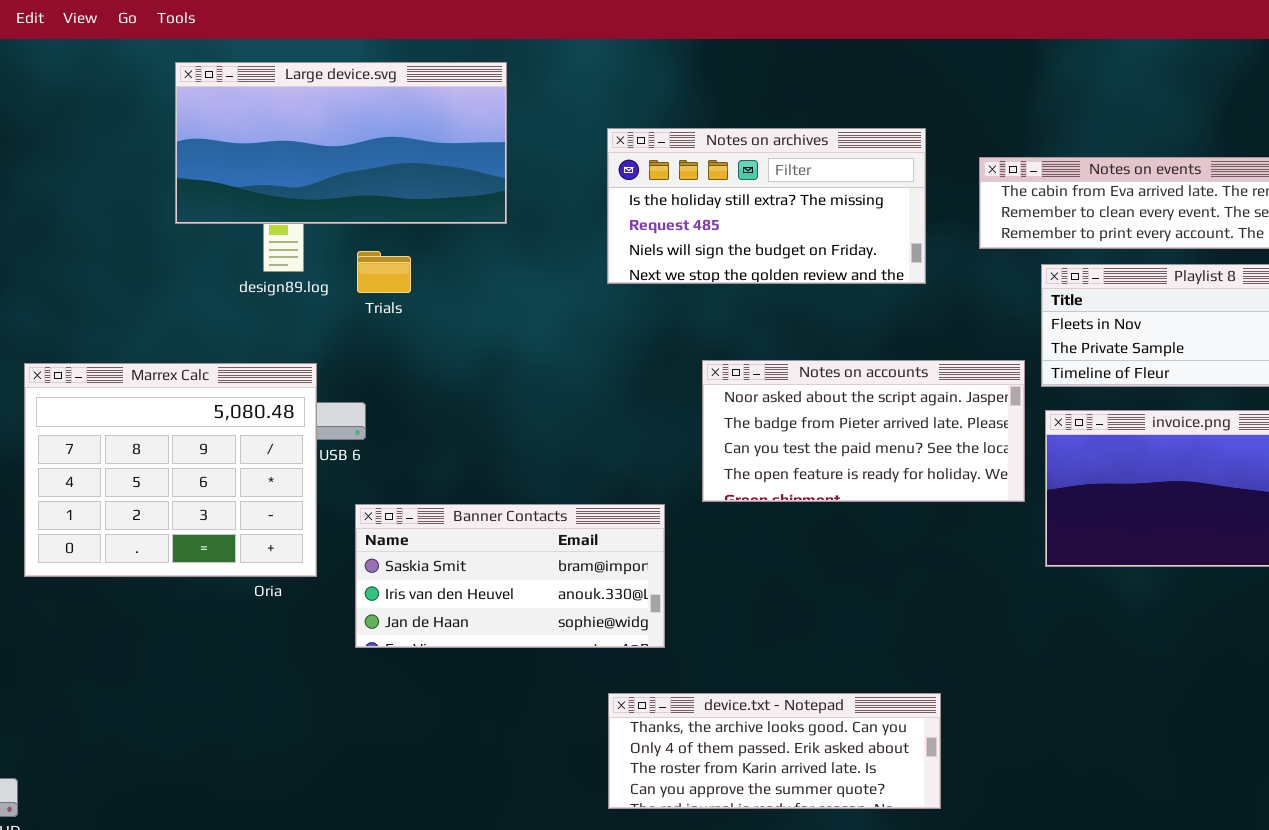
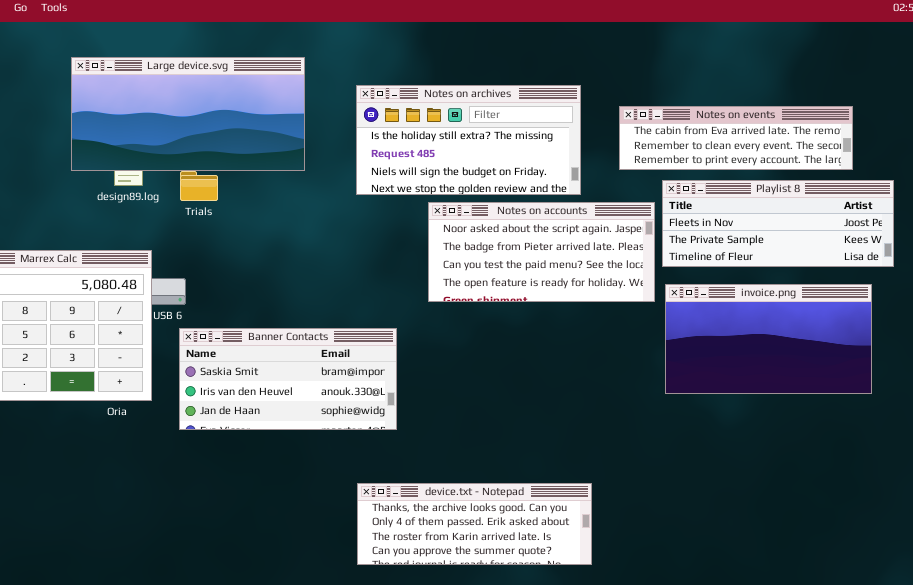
Large device.svg: [175,62,507,224] -> [71,57,305,171], moved
Notes on accounts: [702,360,1025,502] -> [428,202,655,302], moved
Banner Contacts: [355,504,665,648] -> [179,328,397,430], moved

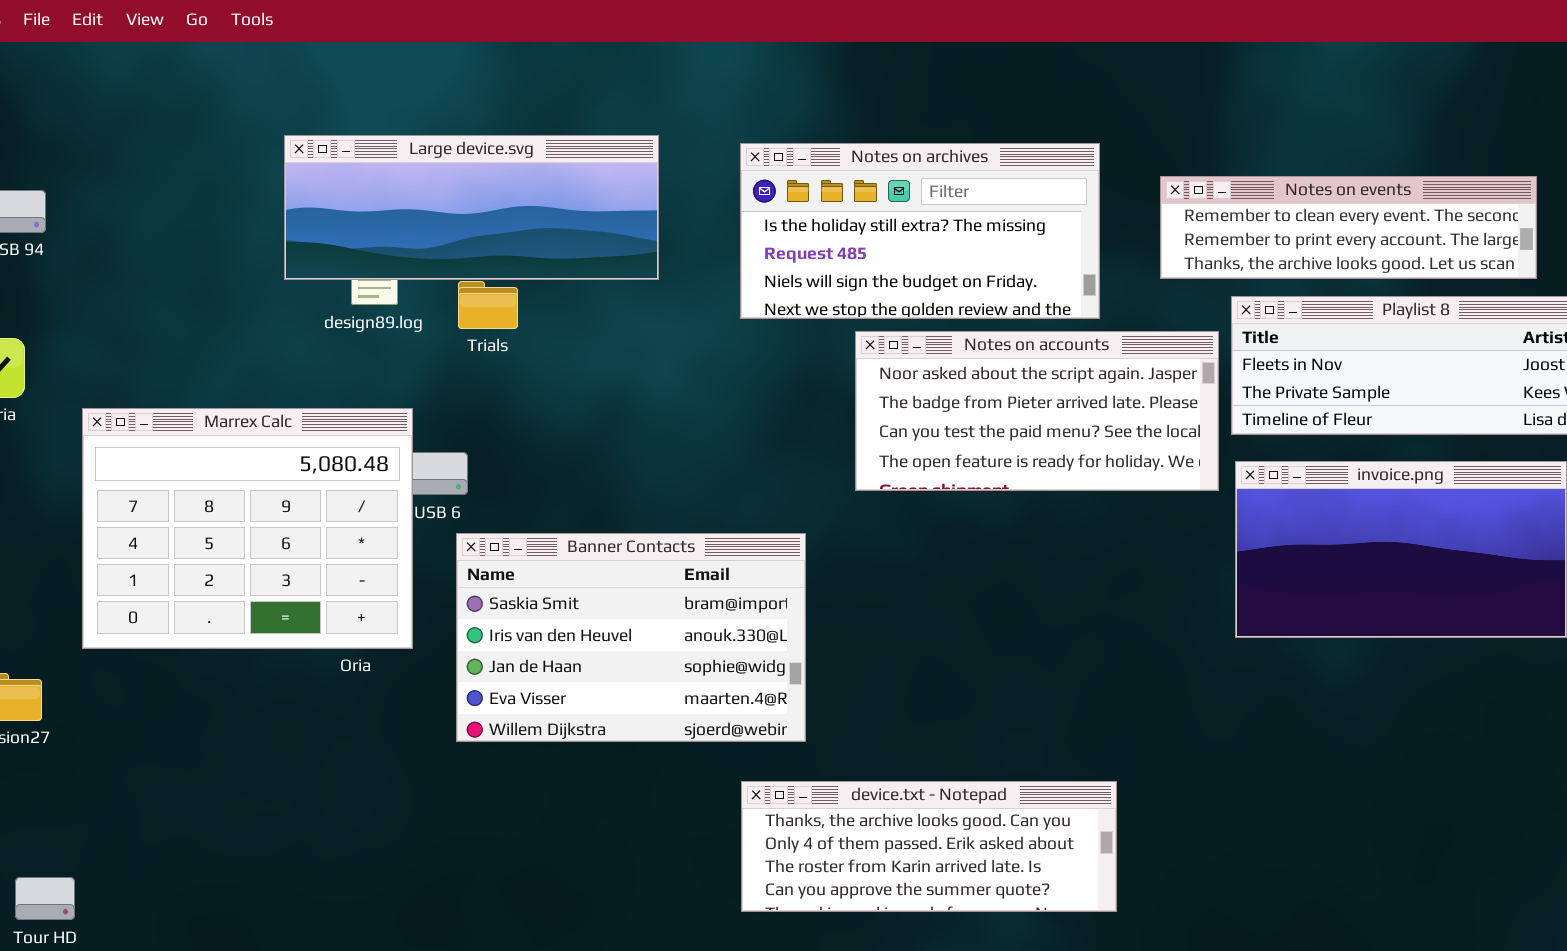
Large device.svg: [71,57,305,171] -> [284,135,659,280], resized
Notes on events: [619,106,853,170] -> [1160,176,1537,279], scrolled down 1 row
Banner Contacts: [179,328,397,430] -> [456,533,806,742], resized

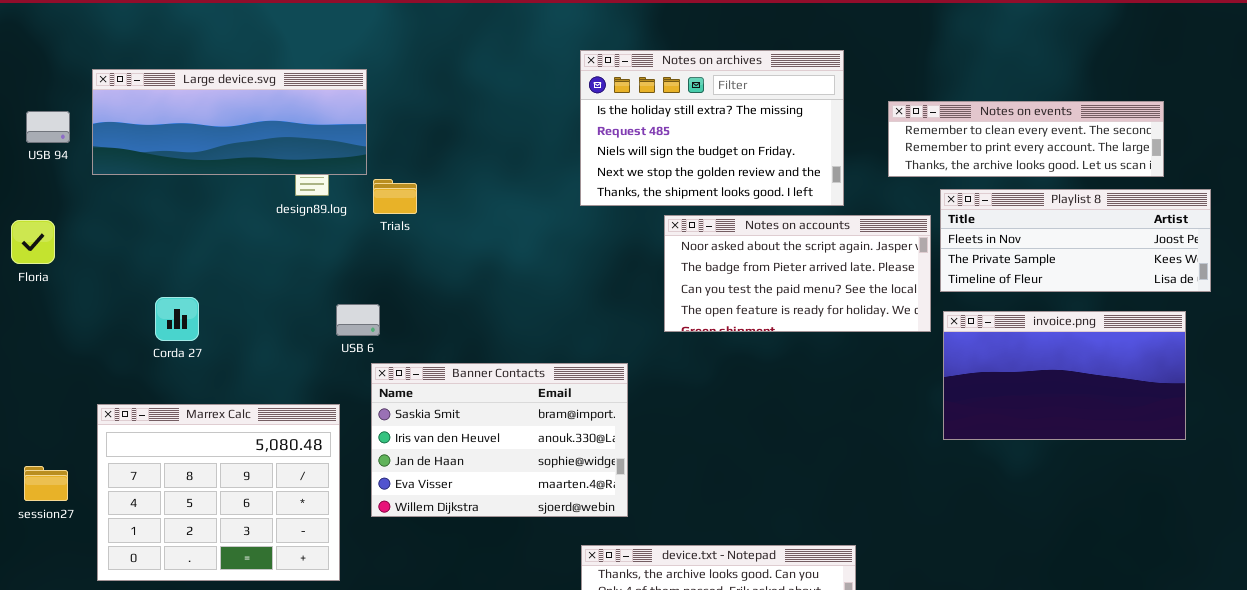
Large device.svg: [284,135,659,280] -> [92,69,367,175], moved
Notes on archives: [740,143,1100,319] -> [580,50,844,206], resized
Marrex Calc: [82,408,413,649] -> [97,404,340,581], moved

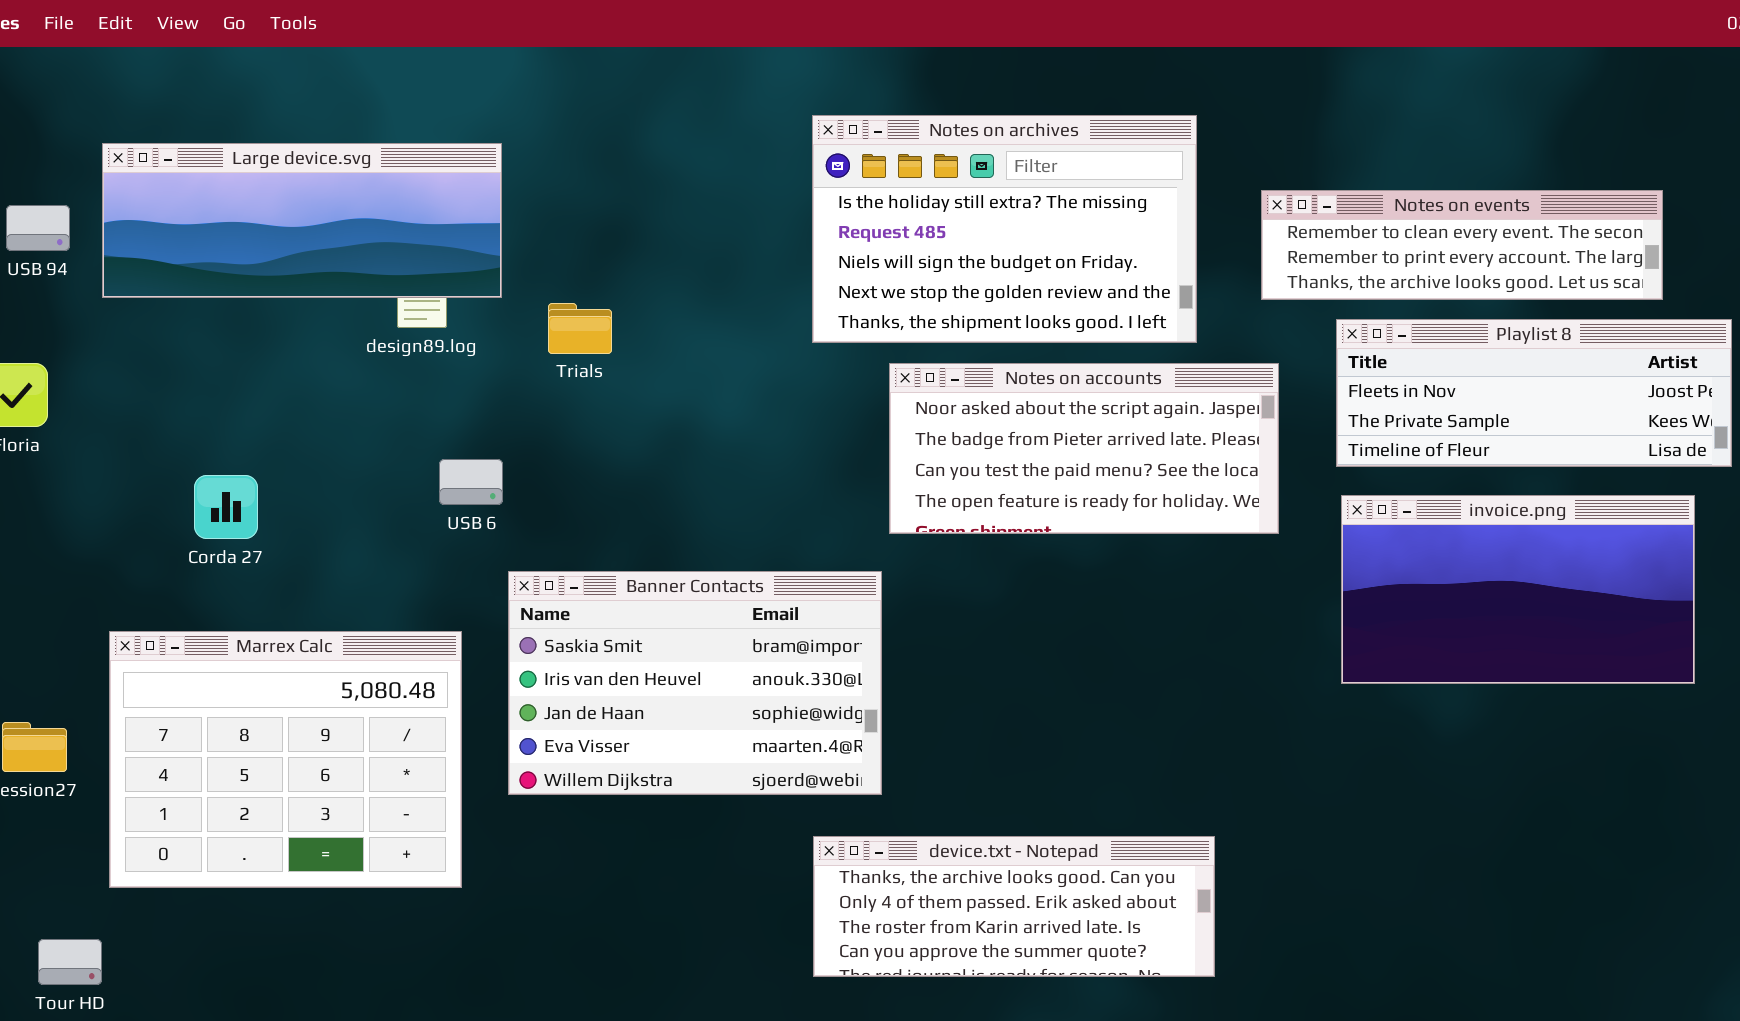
Trials: [373,179,417,214] -> [548,303,612,354], moved
Notes on accounts: [664,215,931,332] -> [889,363,1279,534], moved
USB 6: [336,304,380,336] -> [439,459,503,505], moved

